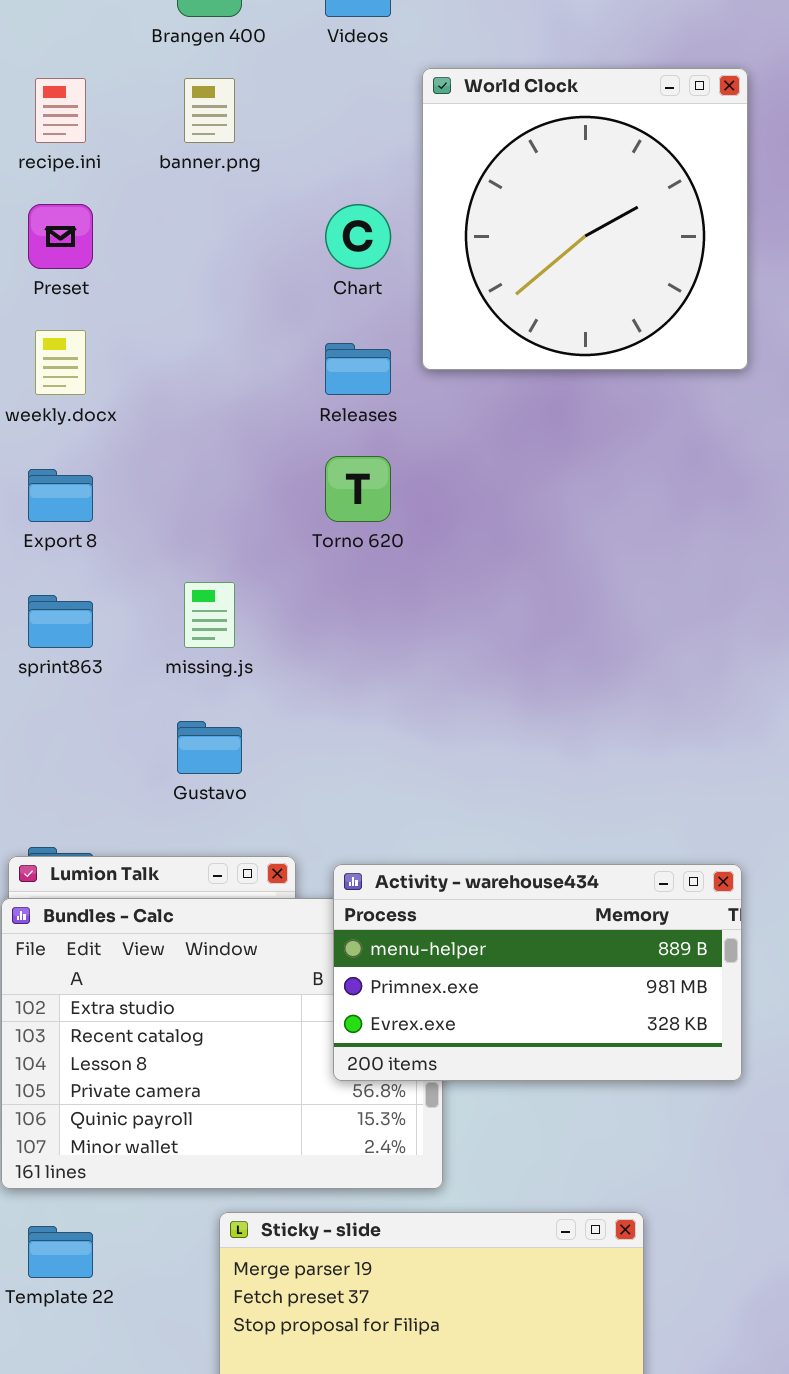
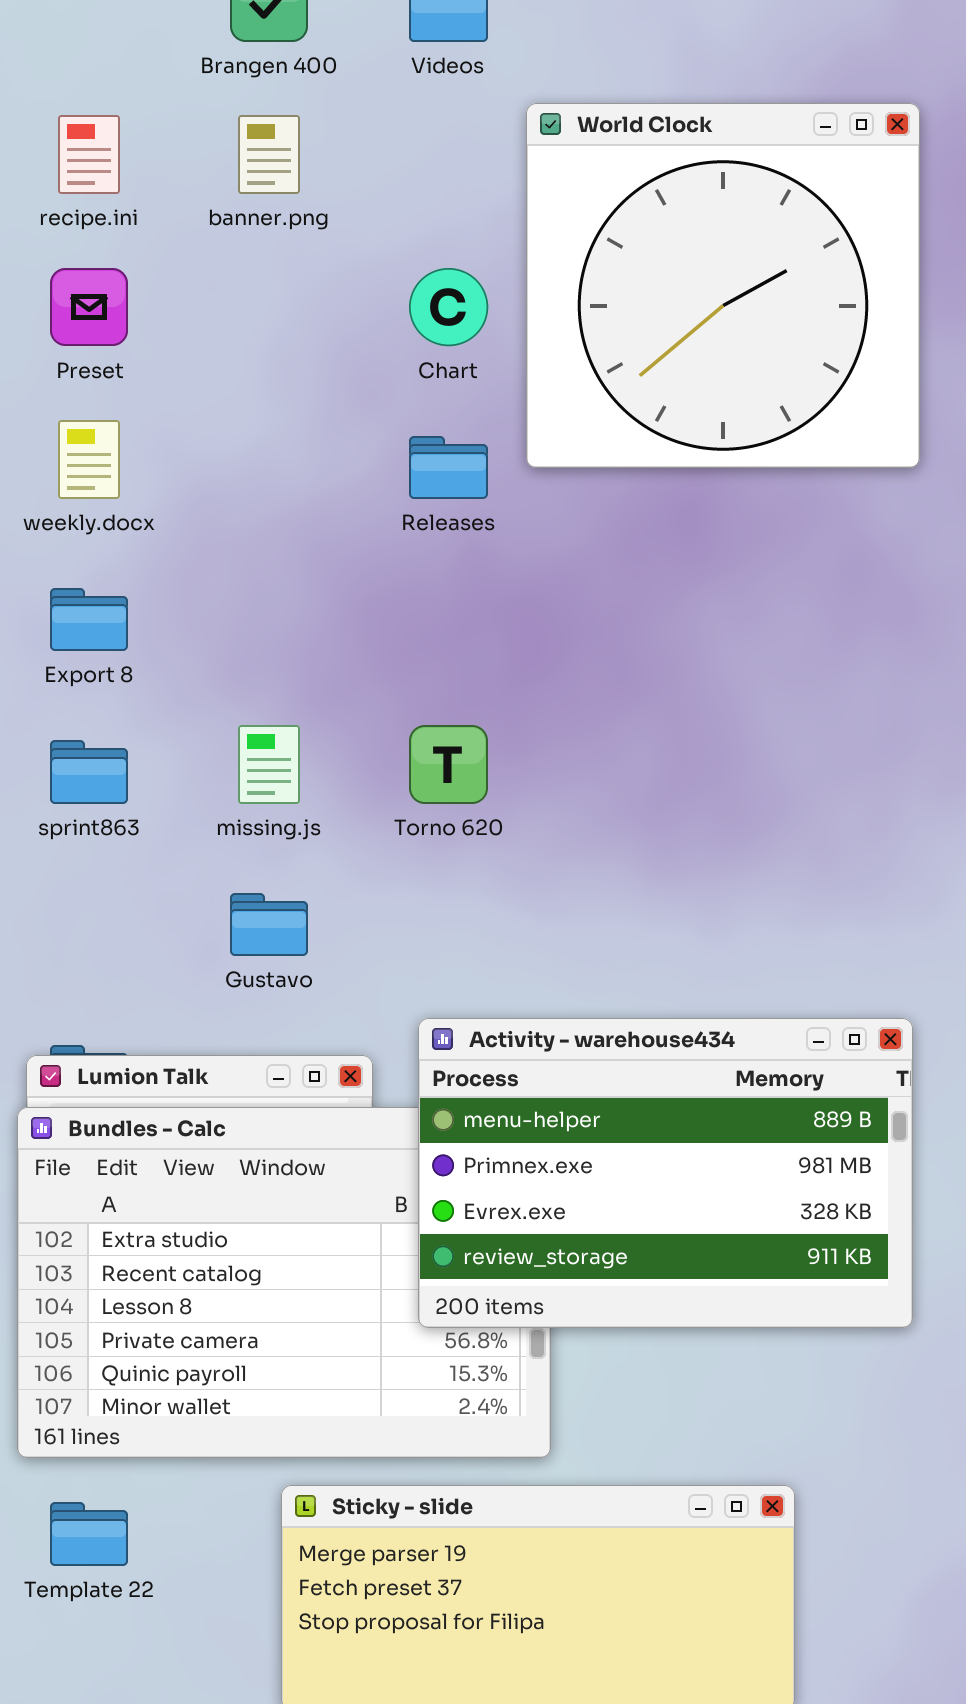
Torno 620: [325,456,391,522] -> [409,725,488,804], moved
Activity - warehouse434: [333,864,742,1081] -> [418,1018,913,1328], resized

